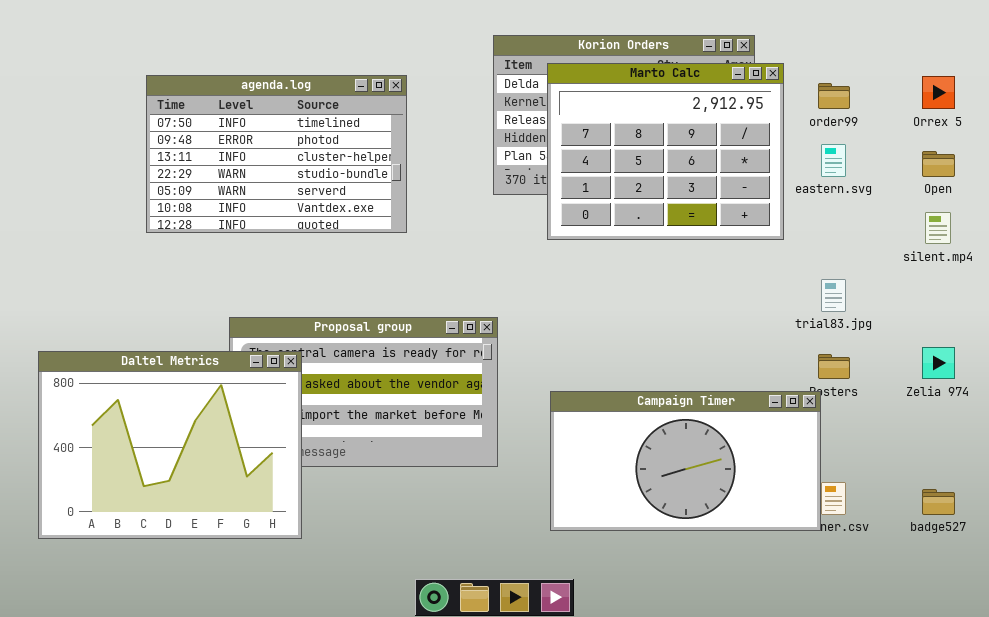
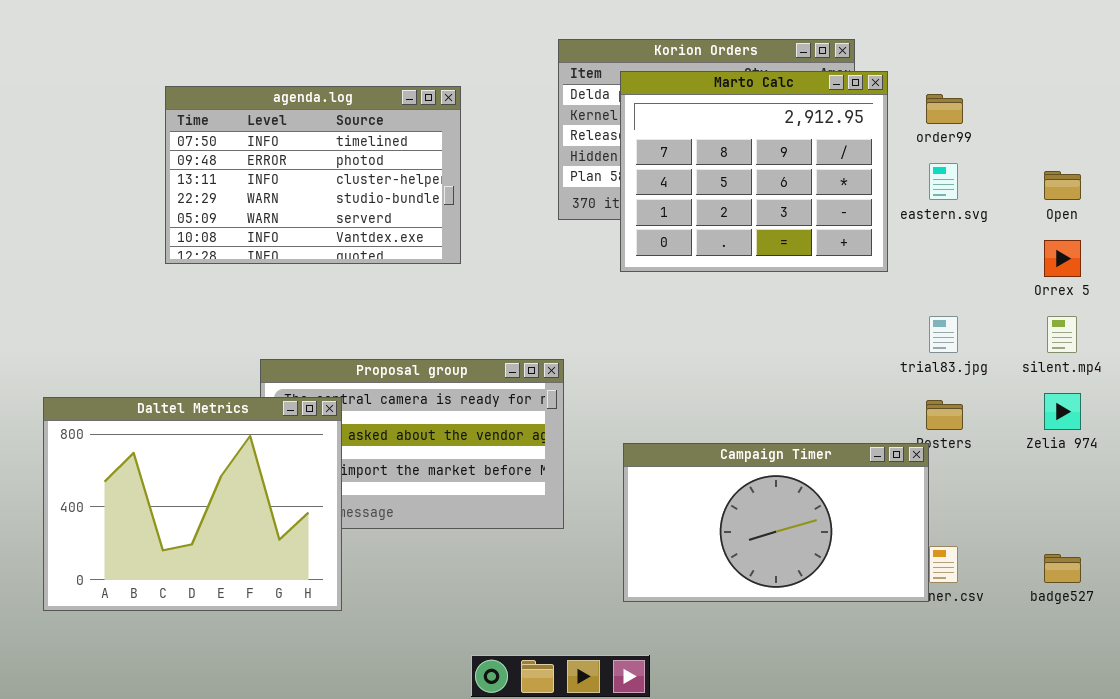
Orrex 5: [922,76,955,109] -> [1044,240,1081,277], moved
silent.mp4: [925,212,951,244] -> [1047,316,1077,353], moved

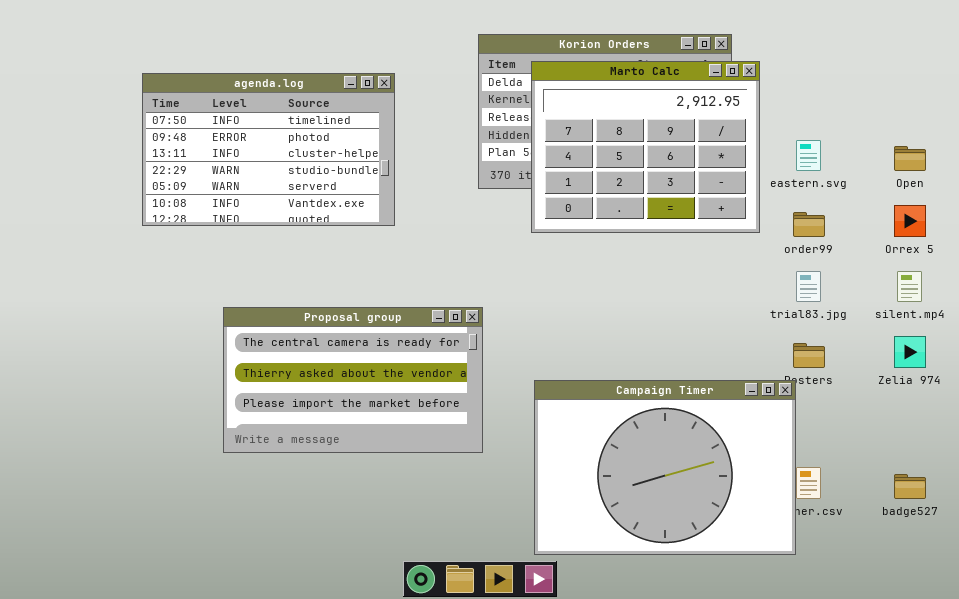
order99: [926,94,963,124] -> [793,212,825,237], moved
Daltel Metrics: [43,397,342,611] -> none, closed
Campaign Timer: [623,443,929,602] -> [534,380,796,555], resized

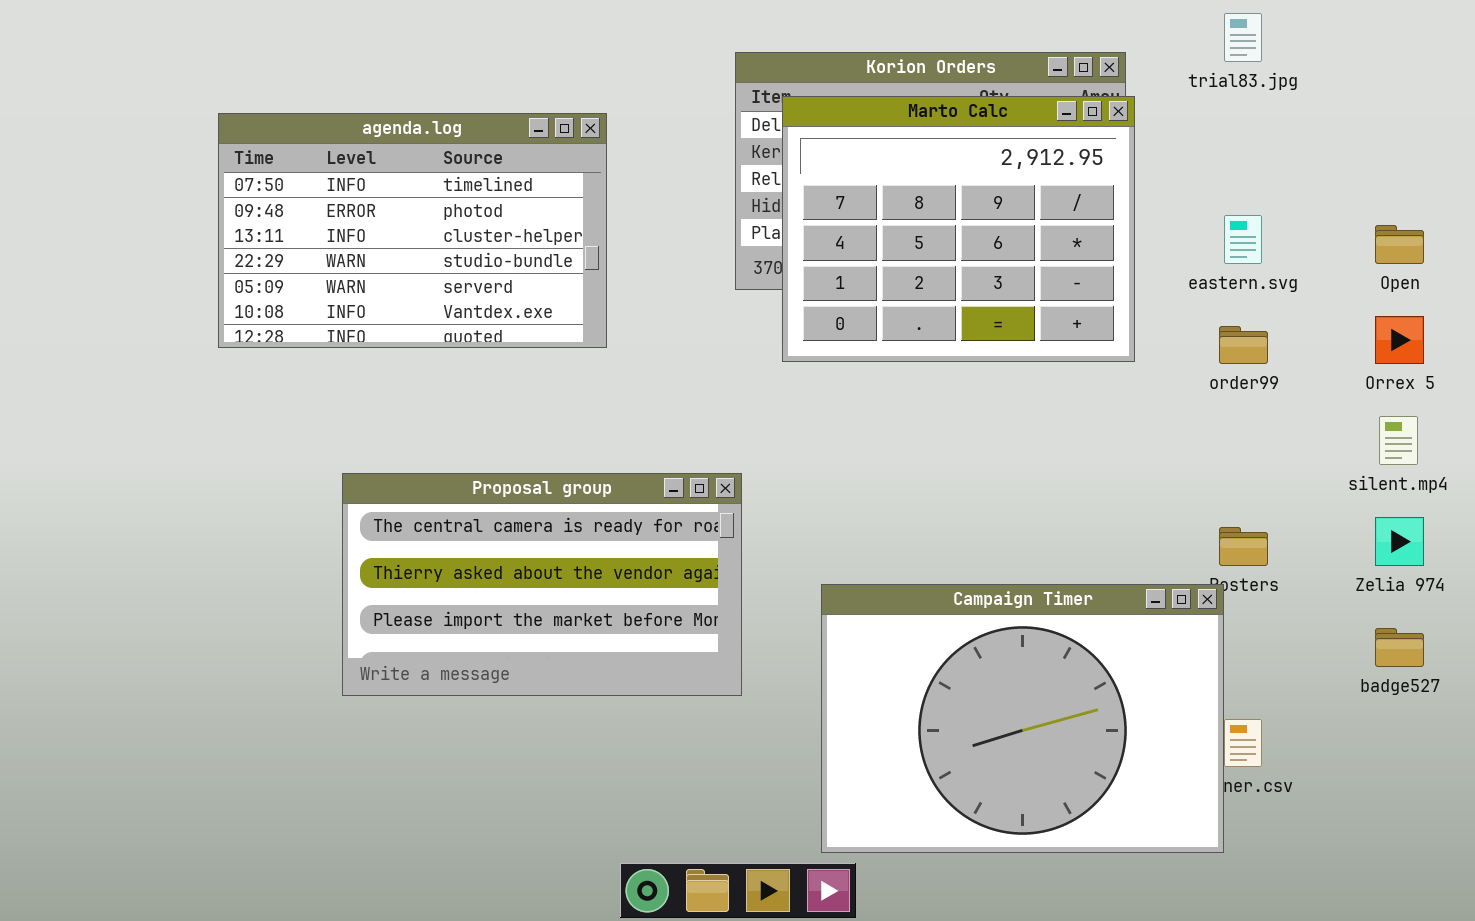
Marto Calc: [531,61,760,233] -> [782,96,1135,362], moved
trial83.jpg: [796,271,821,302] -> [1224,13,1262,62], moved
badge527: [894,474,926,499] -> [1375,628,1424,667], moved

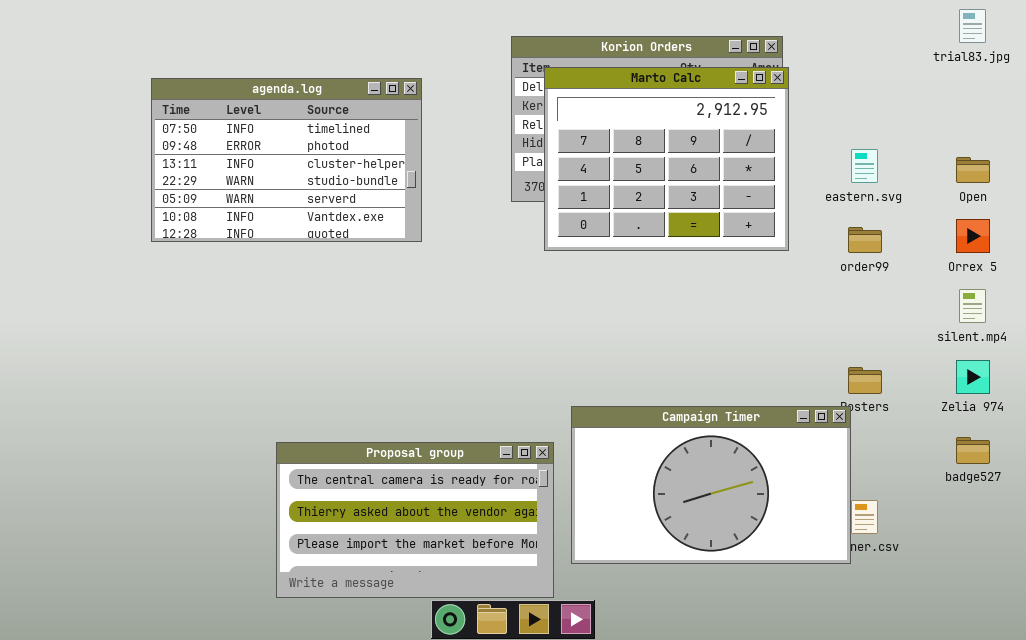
trial83.jpg: [1224,13,1262,62] -> [959,9,986,43], moved
Proposal group: [342,473,742,696] -> [276,442,554,598], moved
Campaign Timer: [821,584,1224,853] -> [571,406,851,564], resized

